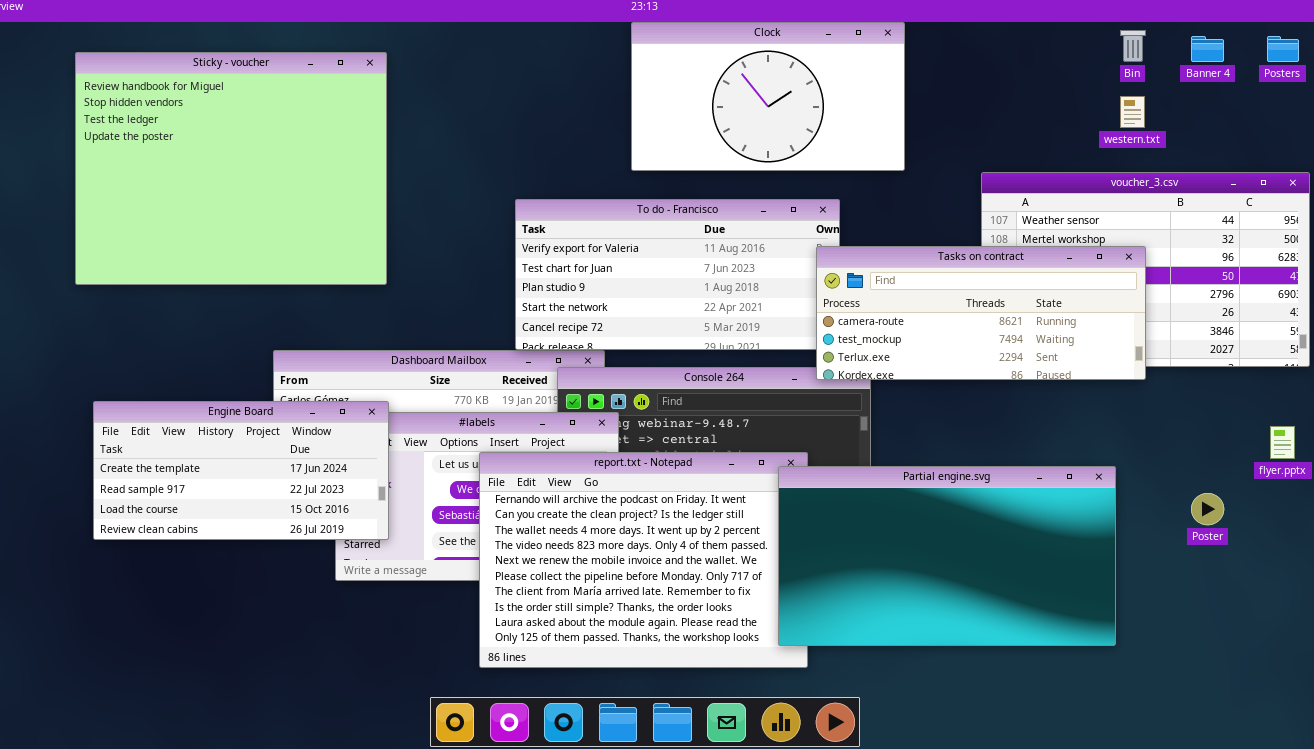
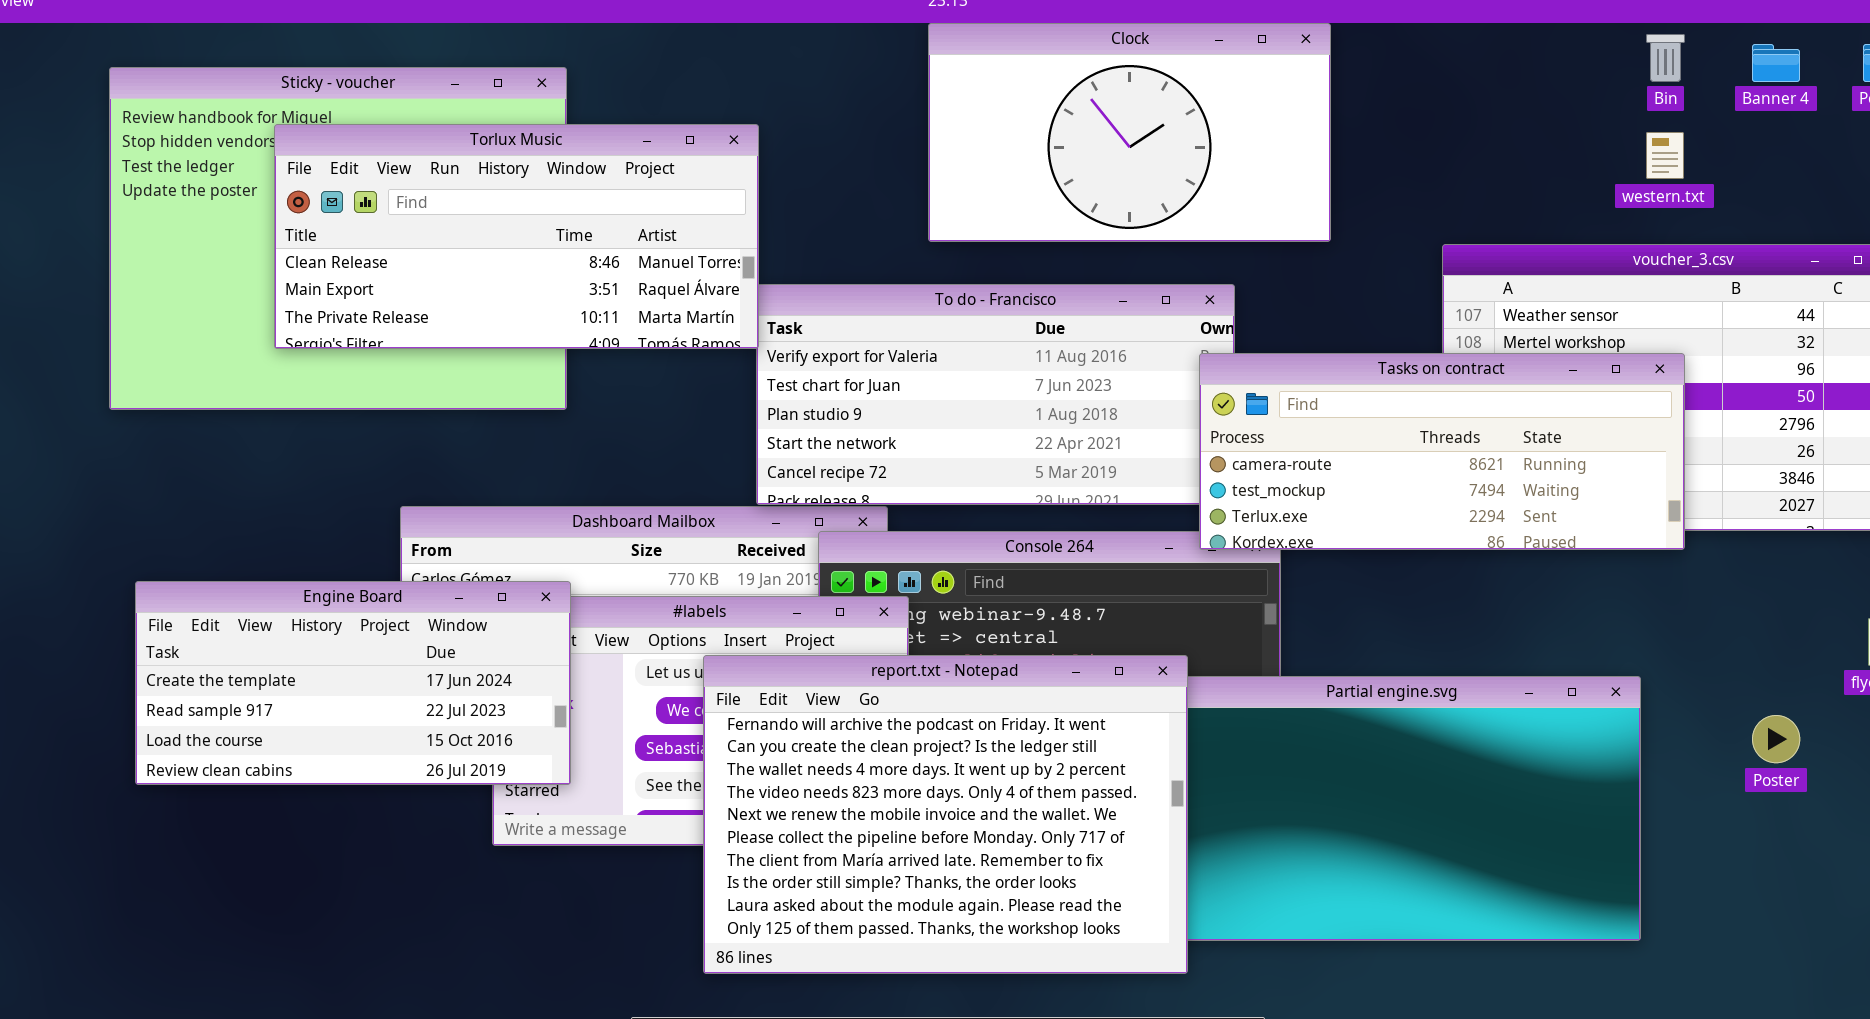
Torlux Music: none -> [274,124,759,349], opened
report.txt - Notepad: [479,452,808,668] -> [703,655,1188,974], raised

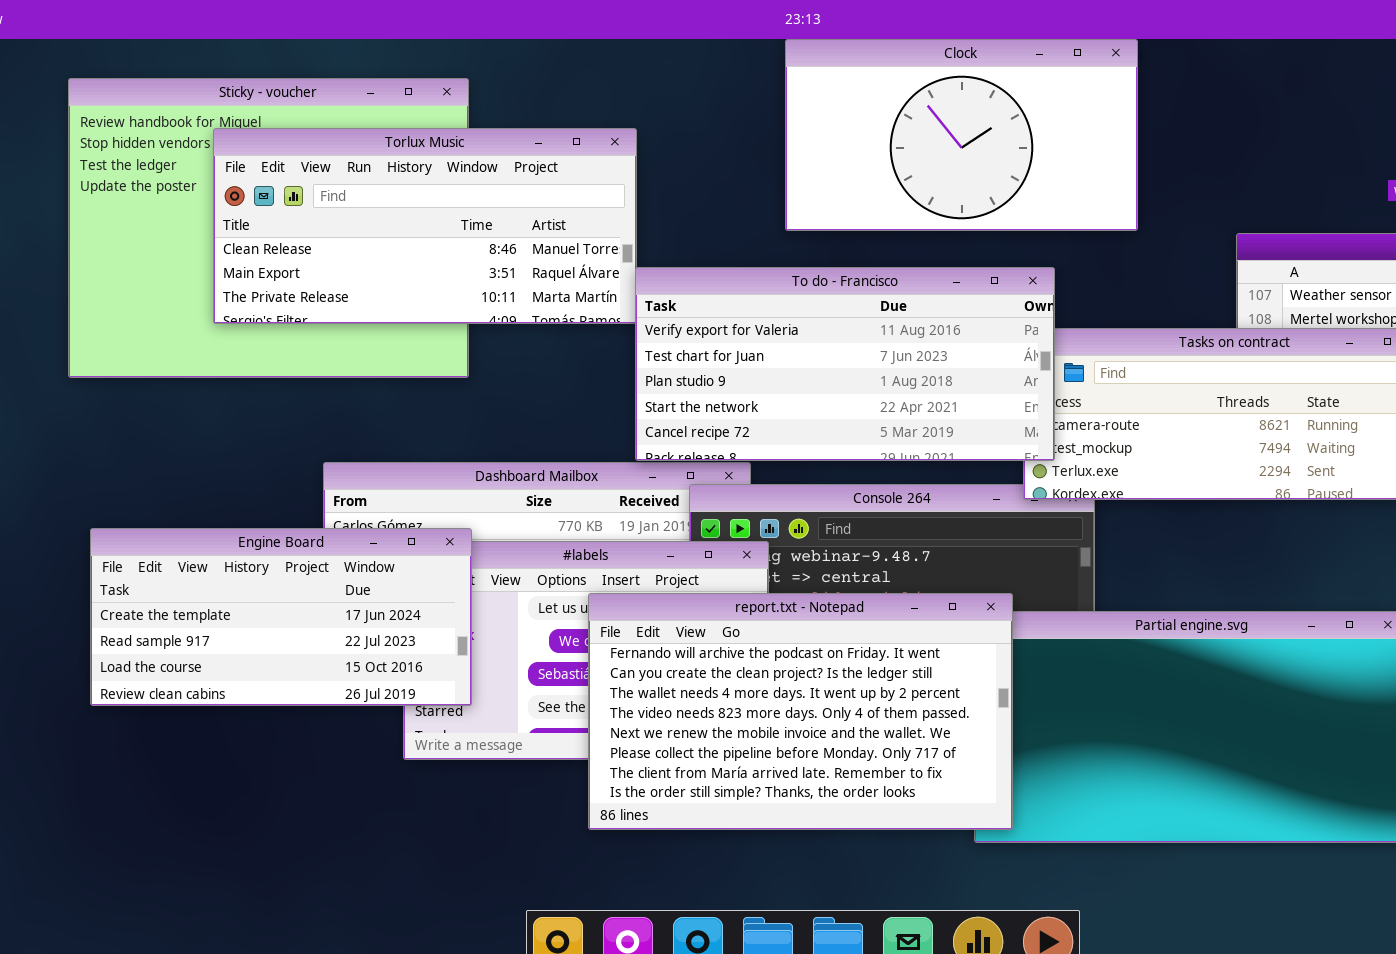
To do - Francisco: [756,284,1235,505] -> [635,267,1055,461], raised
report.txt - Notepad: [703,655,1188,974] -> [588,593,1013,830], resized

